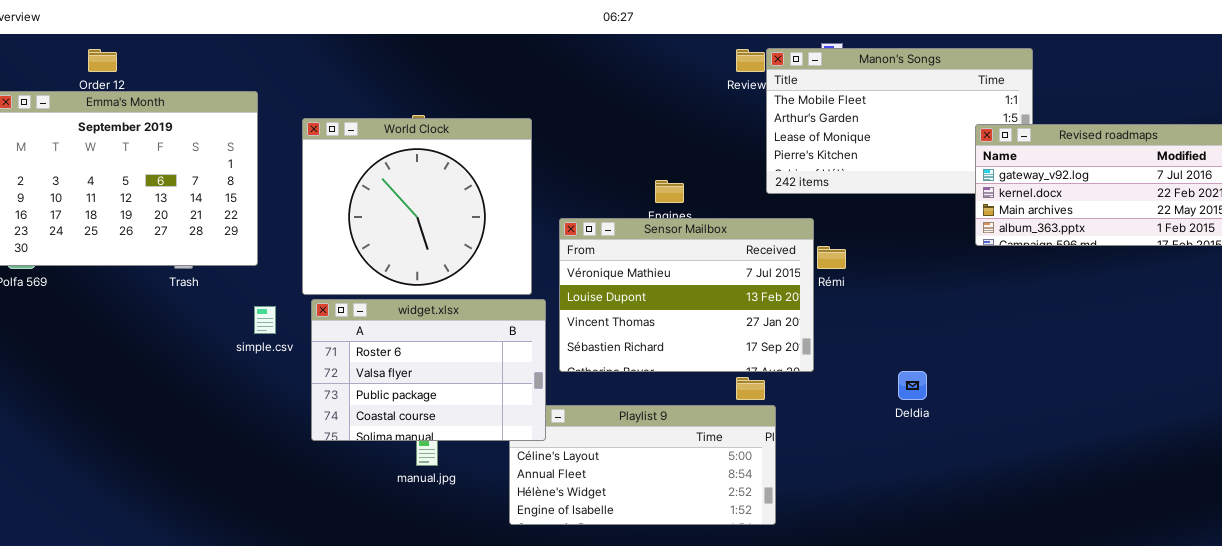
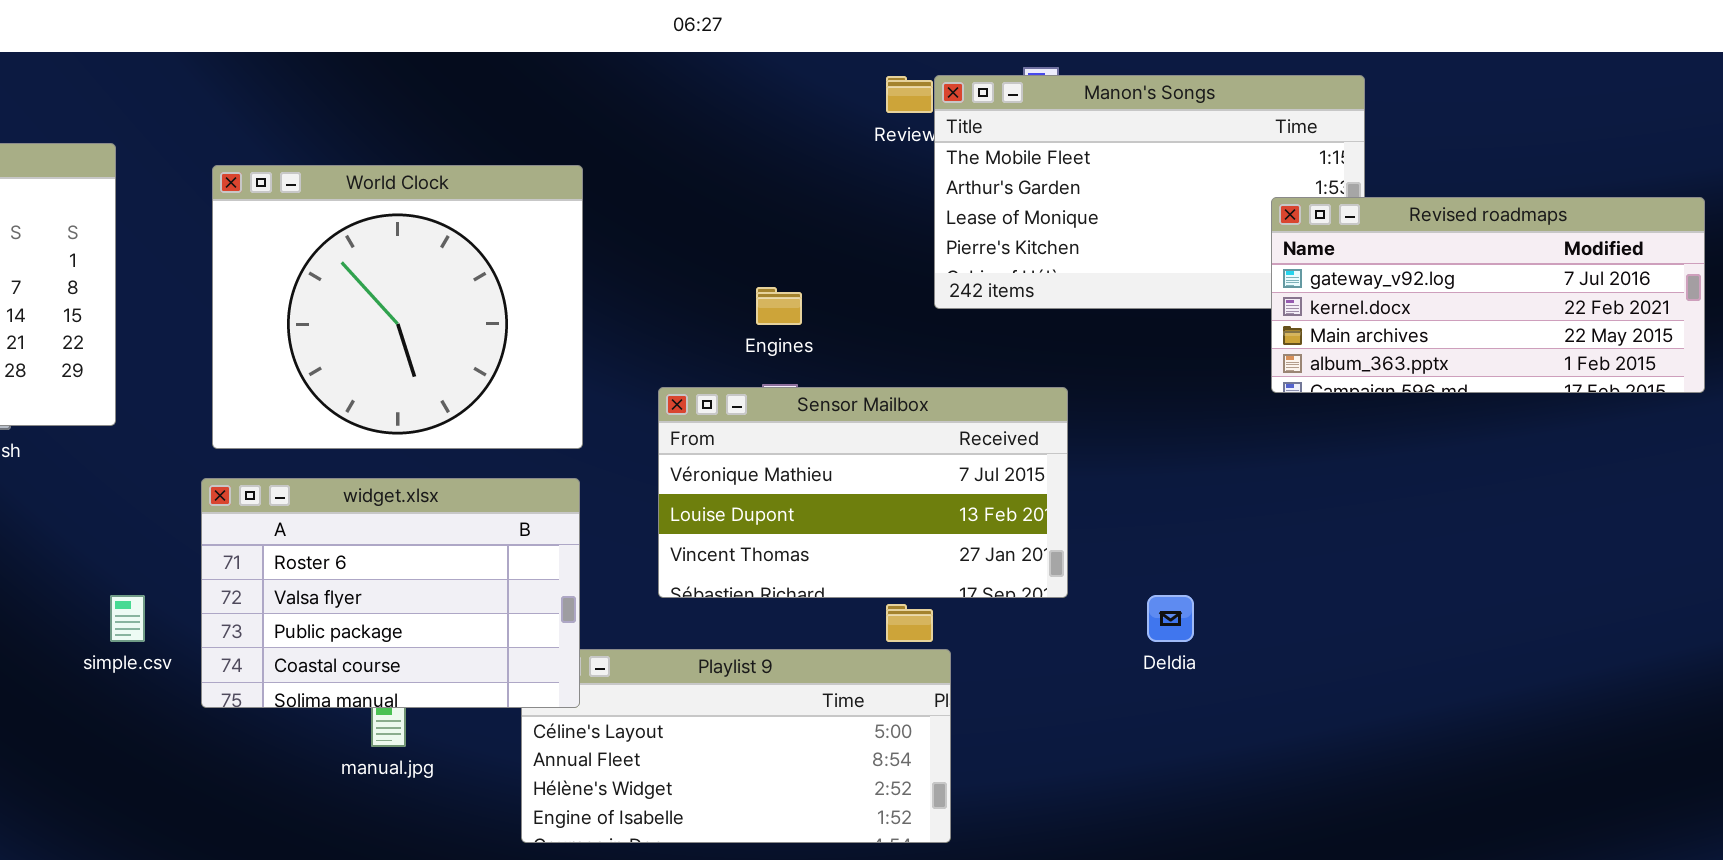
World Clock: [302,118,532,295] -> [212,165,583,449], moved
Sensor Mailbox: [559,218,814,372] -> [658,387,1068,598], moved, resized
simple.csv: [254,306,276,334] -> [110,595,145,642], moved

